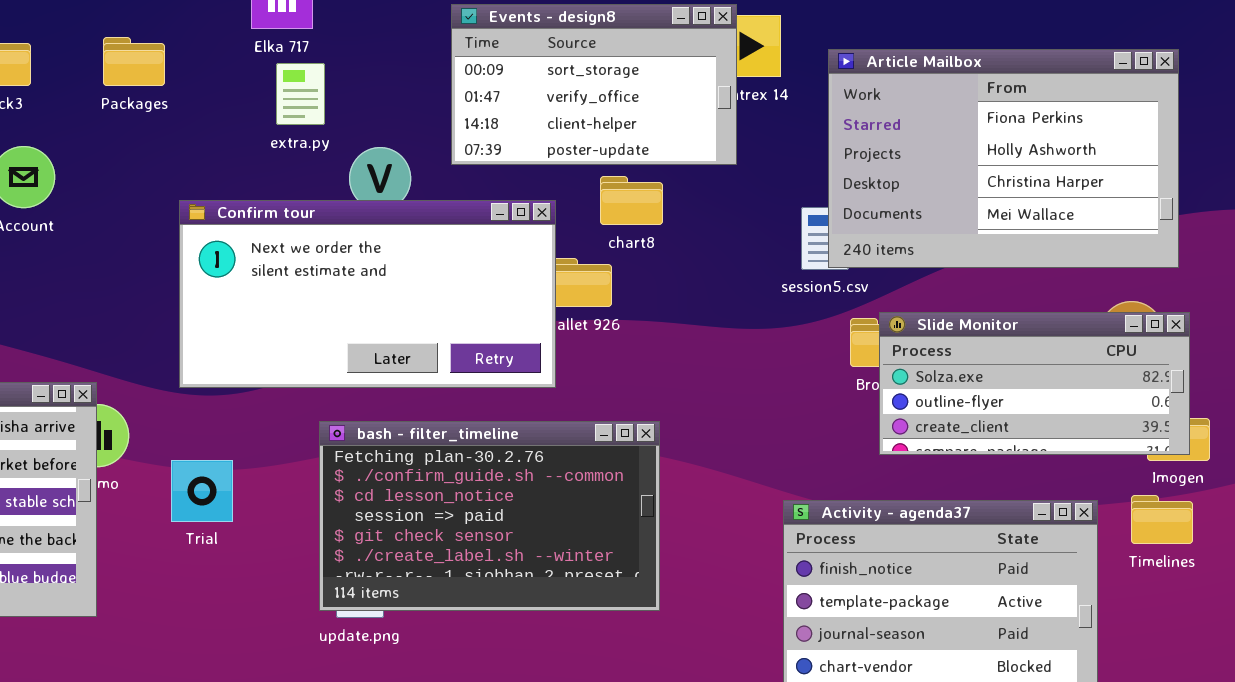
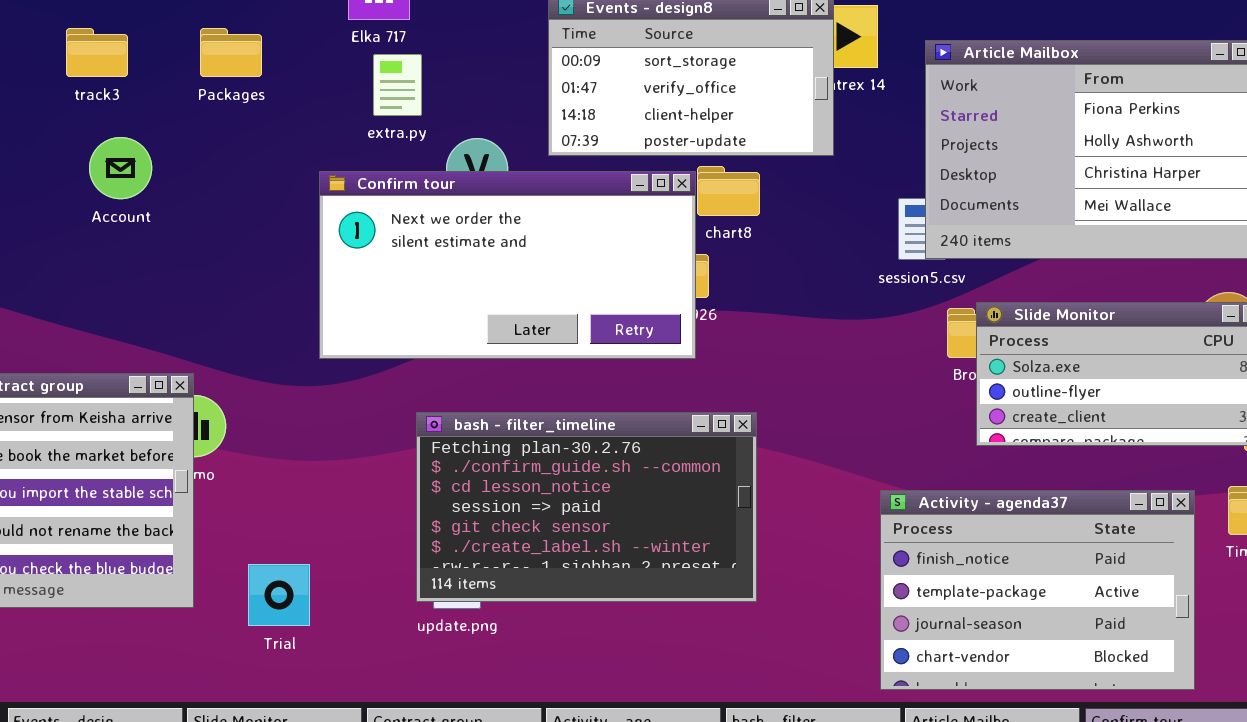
Confirm tour: [179,200,556,388] -> [319,171,696,359], moved
Trial: [171,460,233,522] -> [248,564,310,626], moved

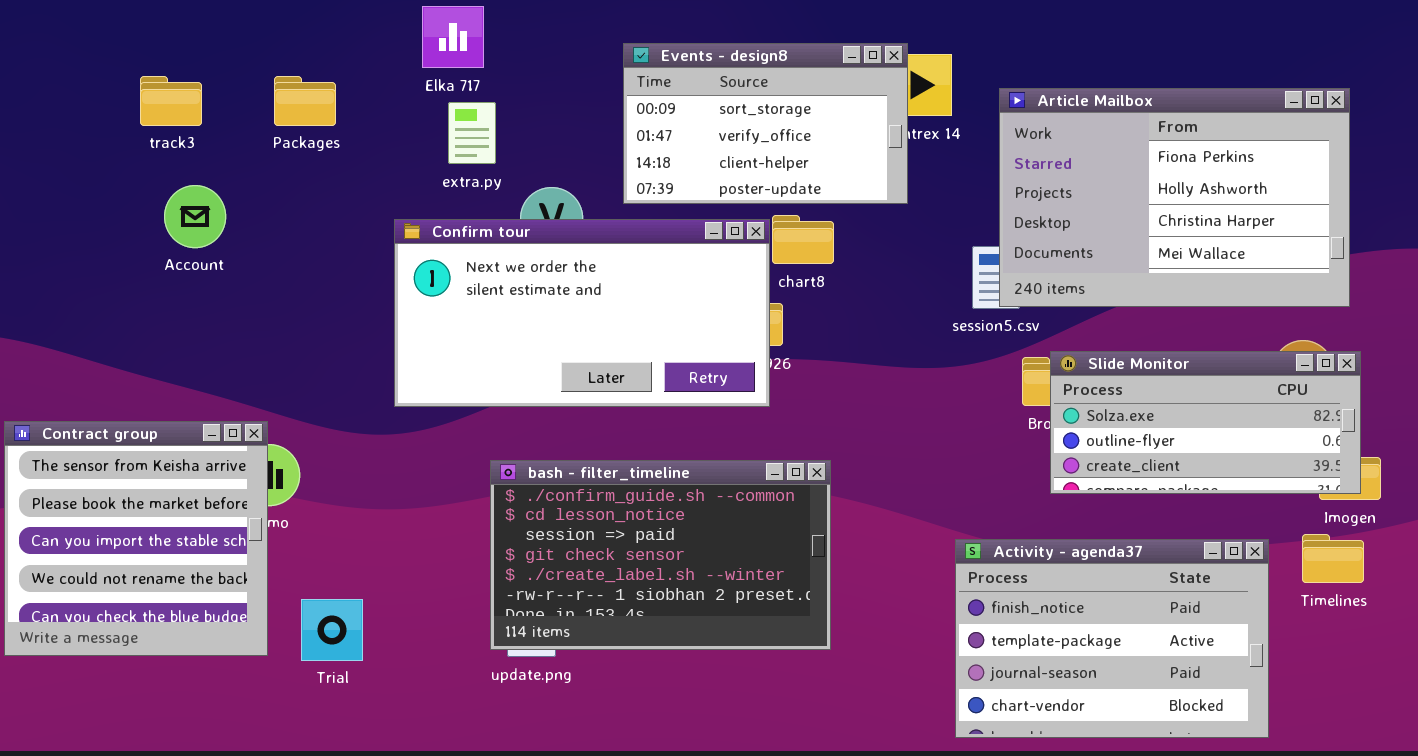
bash - filter_timeline: [416,412,757,602] -> [490,460,831,650], scrolled down 1 row
Trial: [248,564,310,626] -> [301,599,363,661], moved

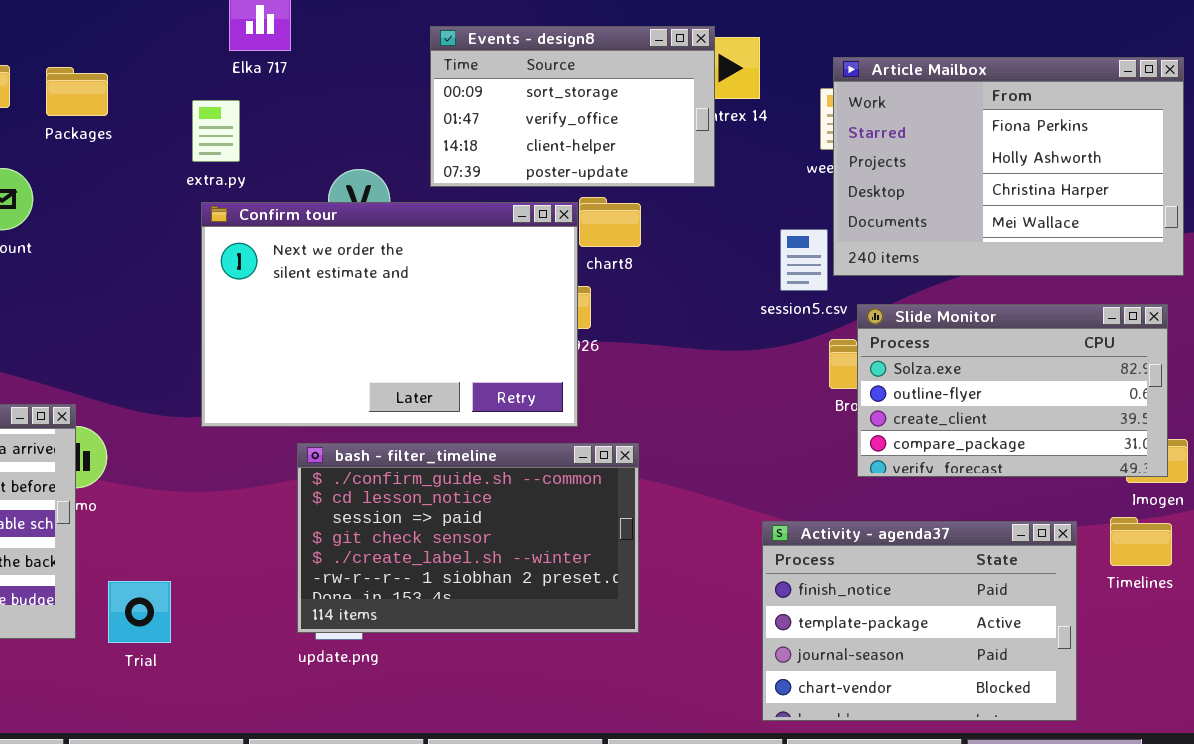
Packages: [274,76,336,126] -> [46,67,108,116], moved
Article Mailbox: [999,88,1350,307] -> [833,57,1184,276], moved
extra.py: [448,102,496,164] -> [192,100,240,162], moved
Confirm tour: [394,219,770,407] -> [201,202,578,427], resized
Slide Monitor: [1050,351,1361,494] -> [857,304,1168,477], resized

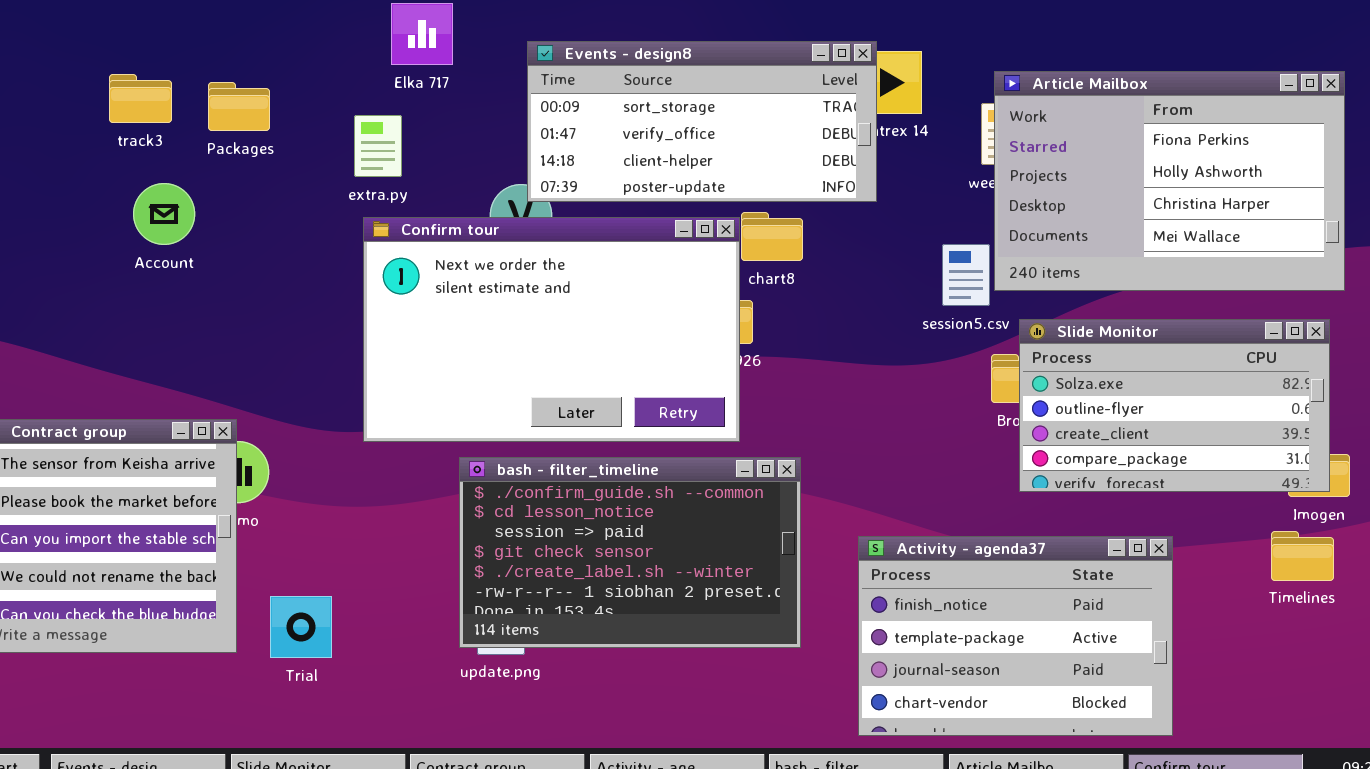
Events - design8: [430,26,715,187] -> [527,41,877,202], resized
Activity - agenda37: [762,521,1077,721] -> [858,536,1173,736], moved

